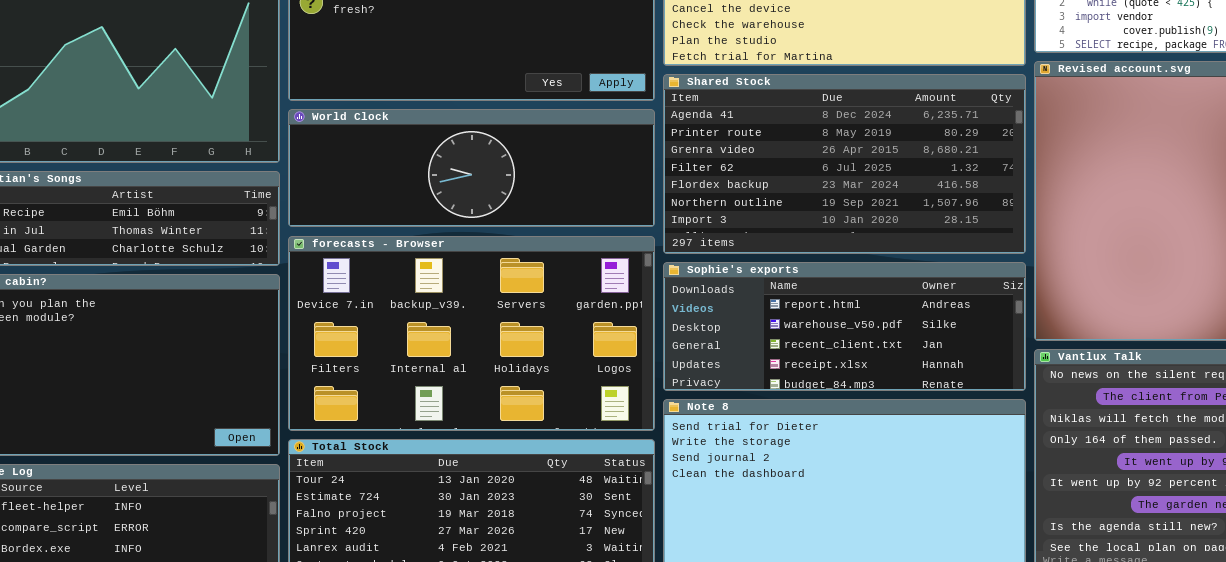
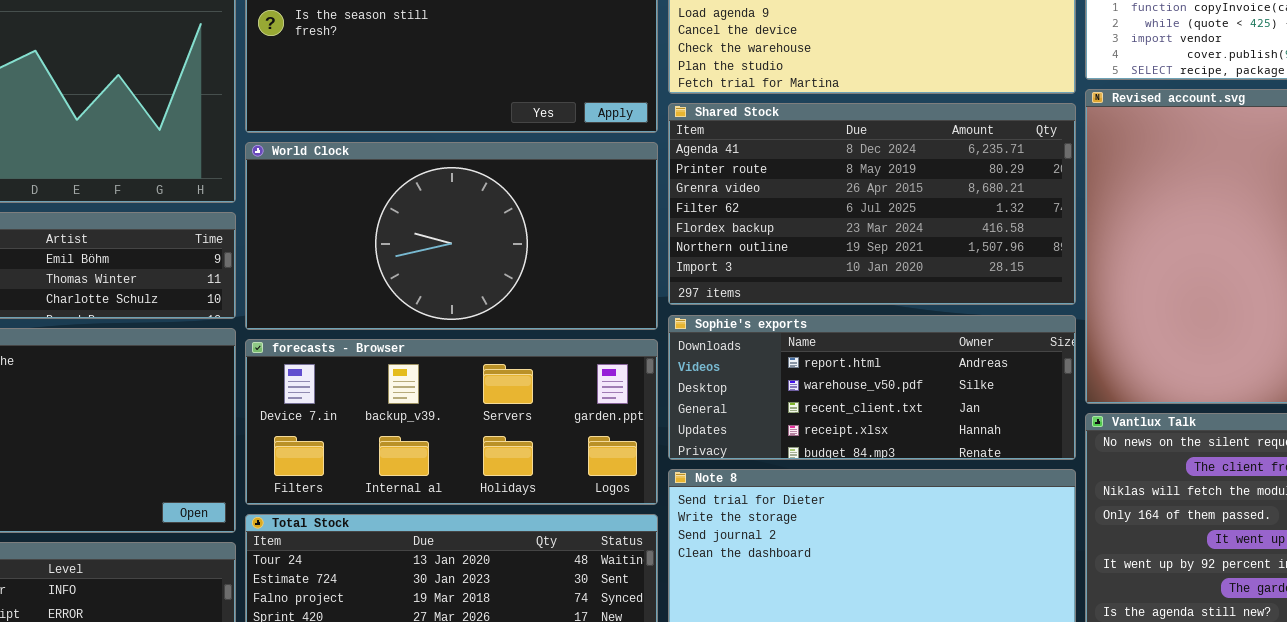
World Clock: [288,109,655,227] -> [245,142,658,330], resized
forecasts - Browser: [288,236,655,431] -> [245,339,658,505], resized

